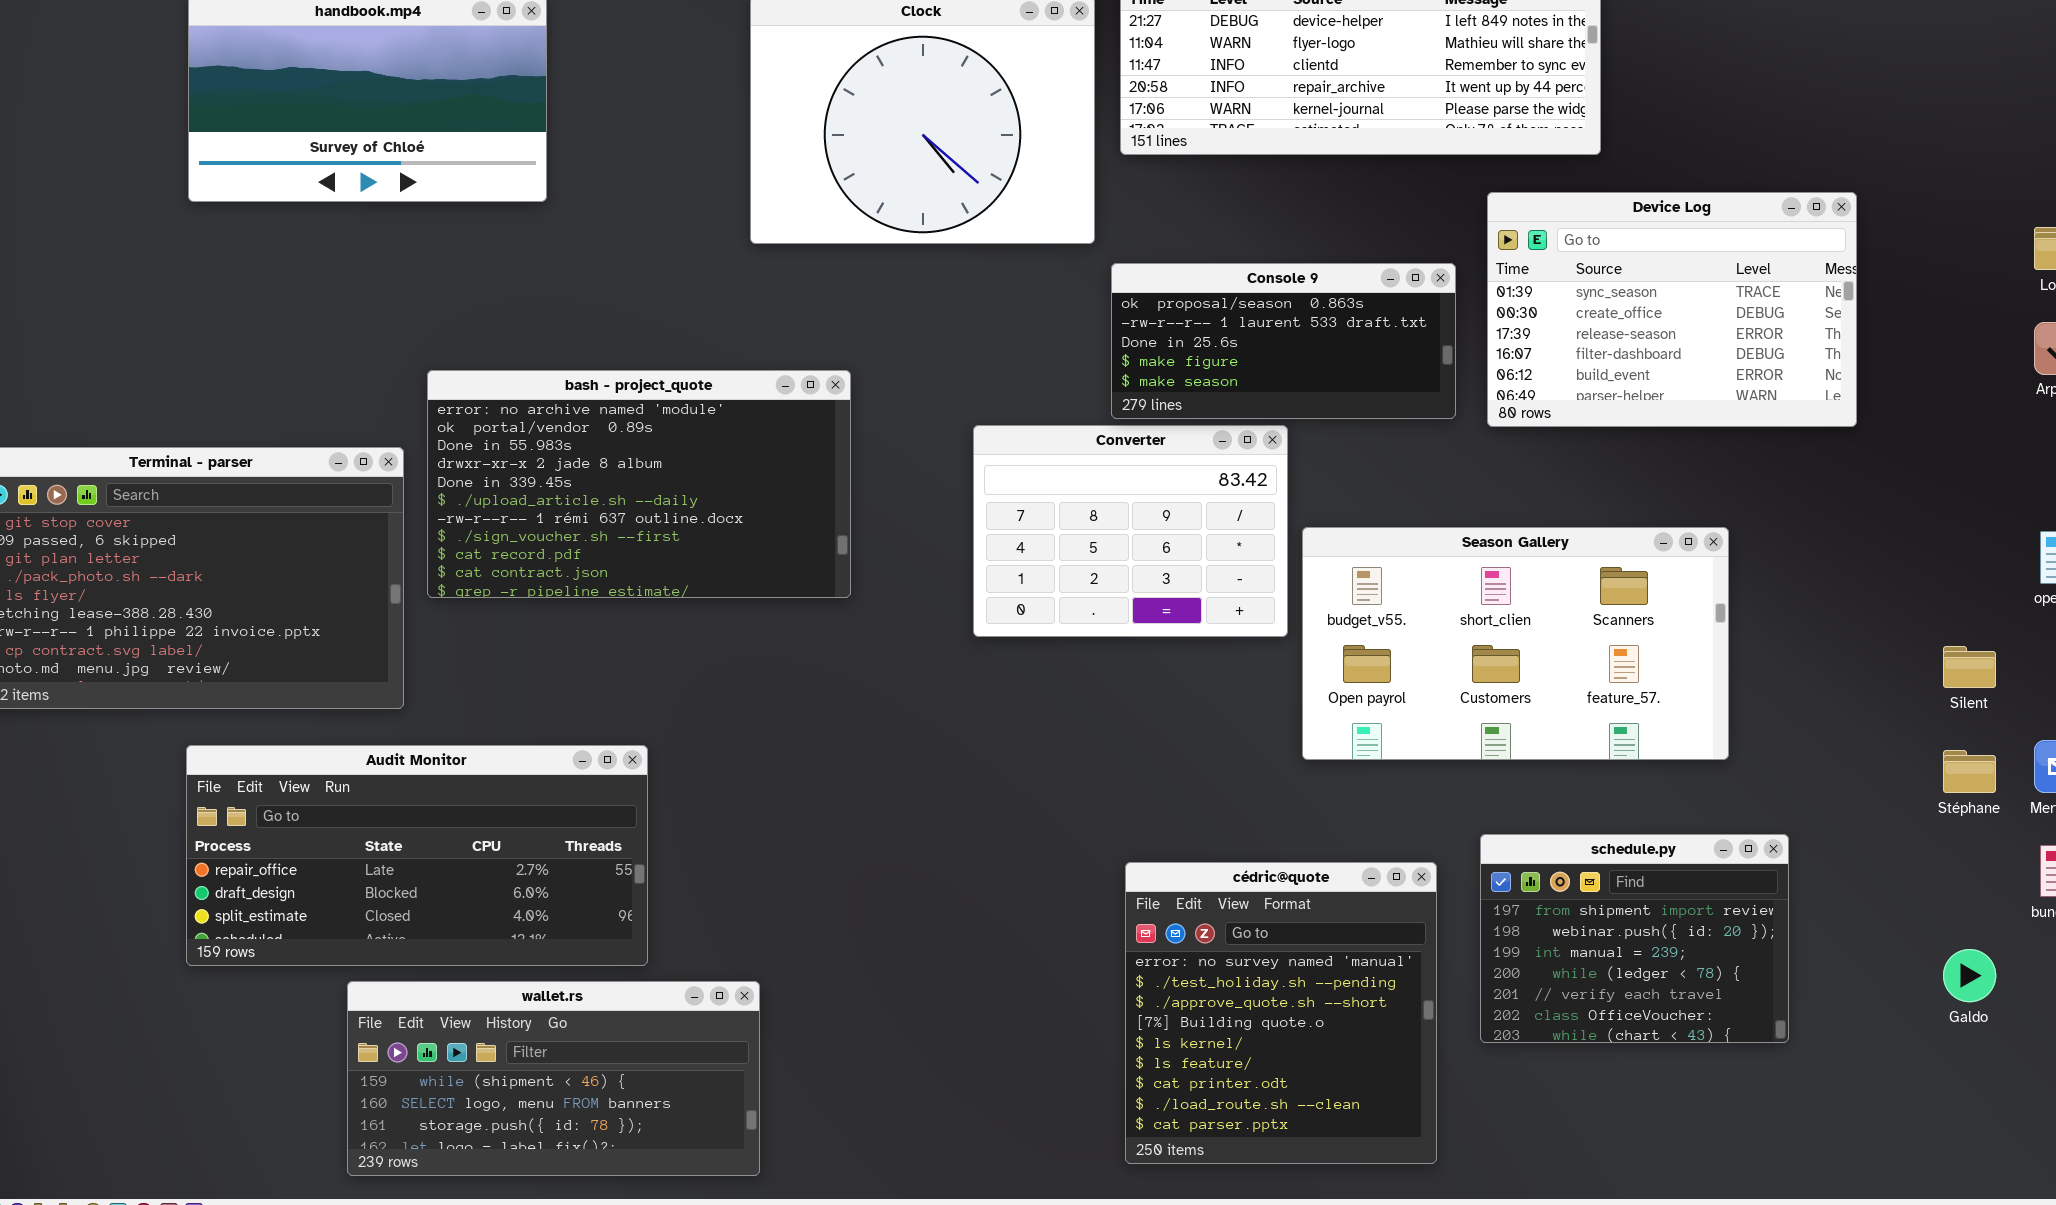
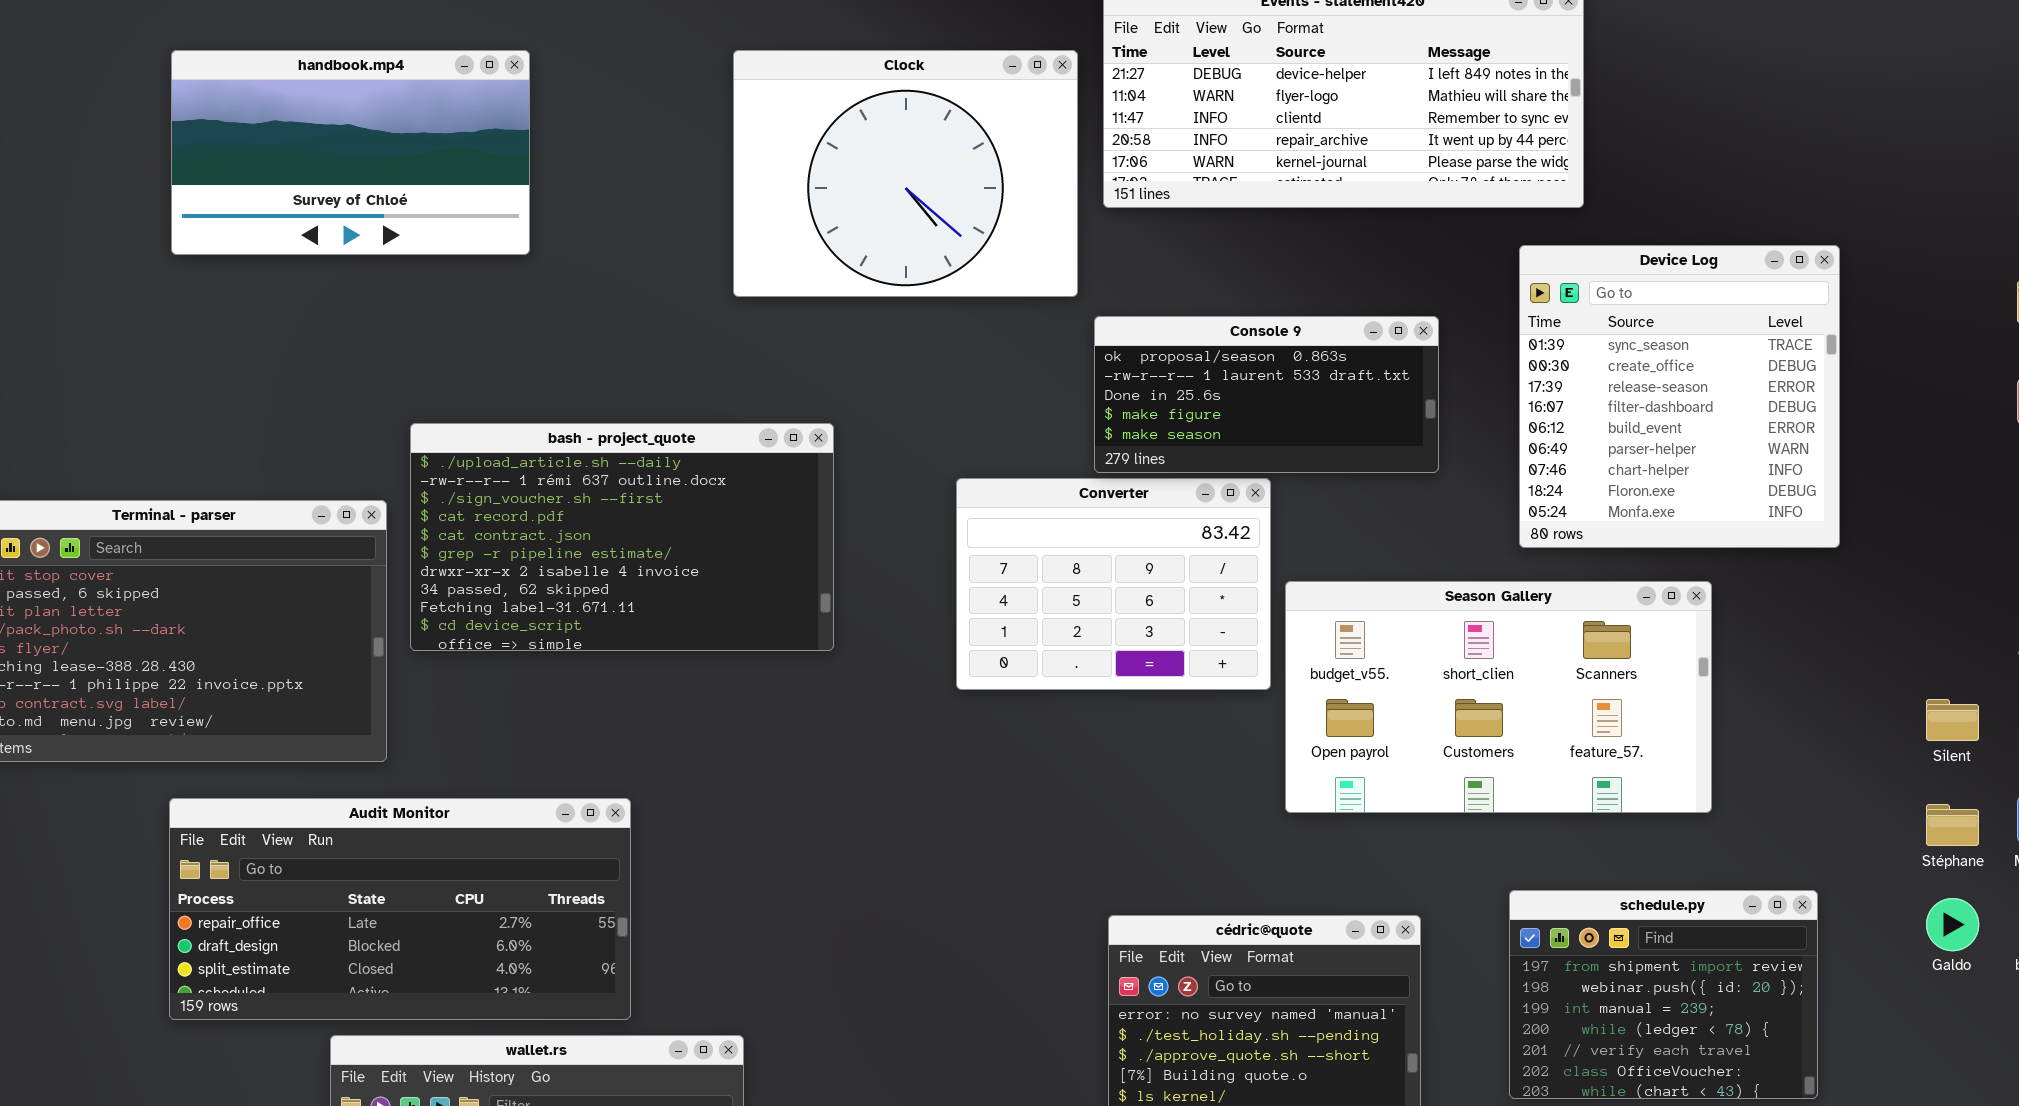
Device Log: [1487,192,1857,427] -> [1519,245,1840,548], resized
bash - project_quote: [427,370,851,598] -> [410,423,834,651], scrolled down 5 rows
schedule.py: [1480,834,1789,1043] -> [1509,890,1818,1099], moved
Galdo: [1943,949,1996,1002] -> [1926,898,1979,951], moved

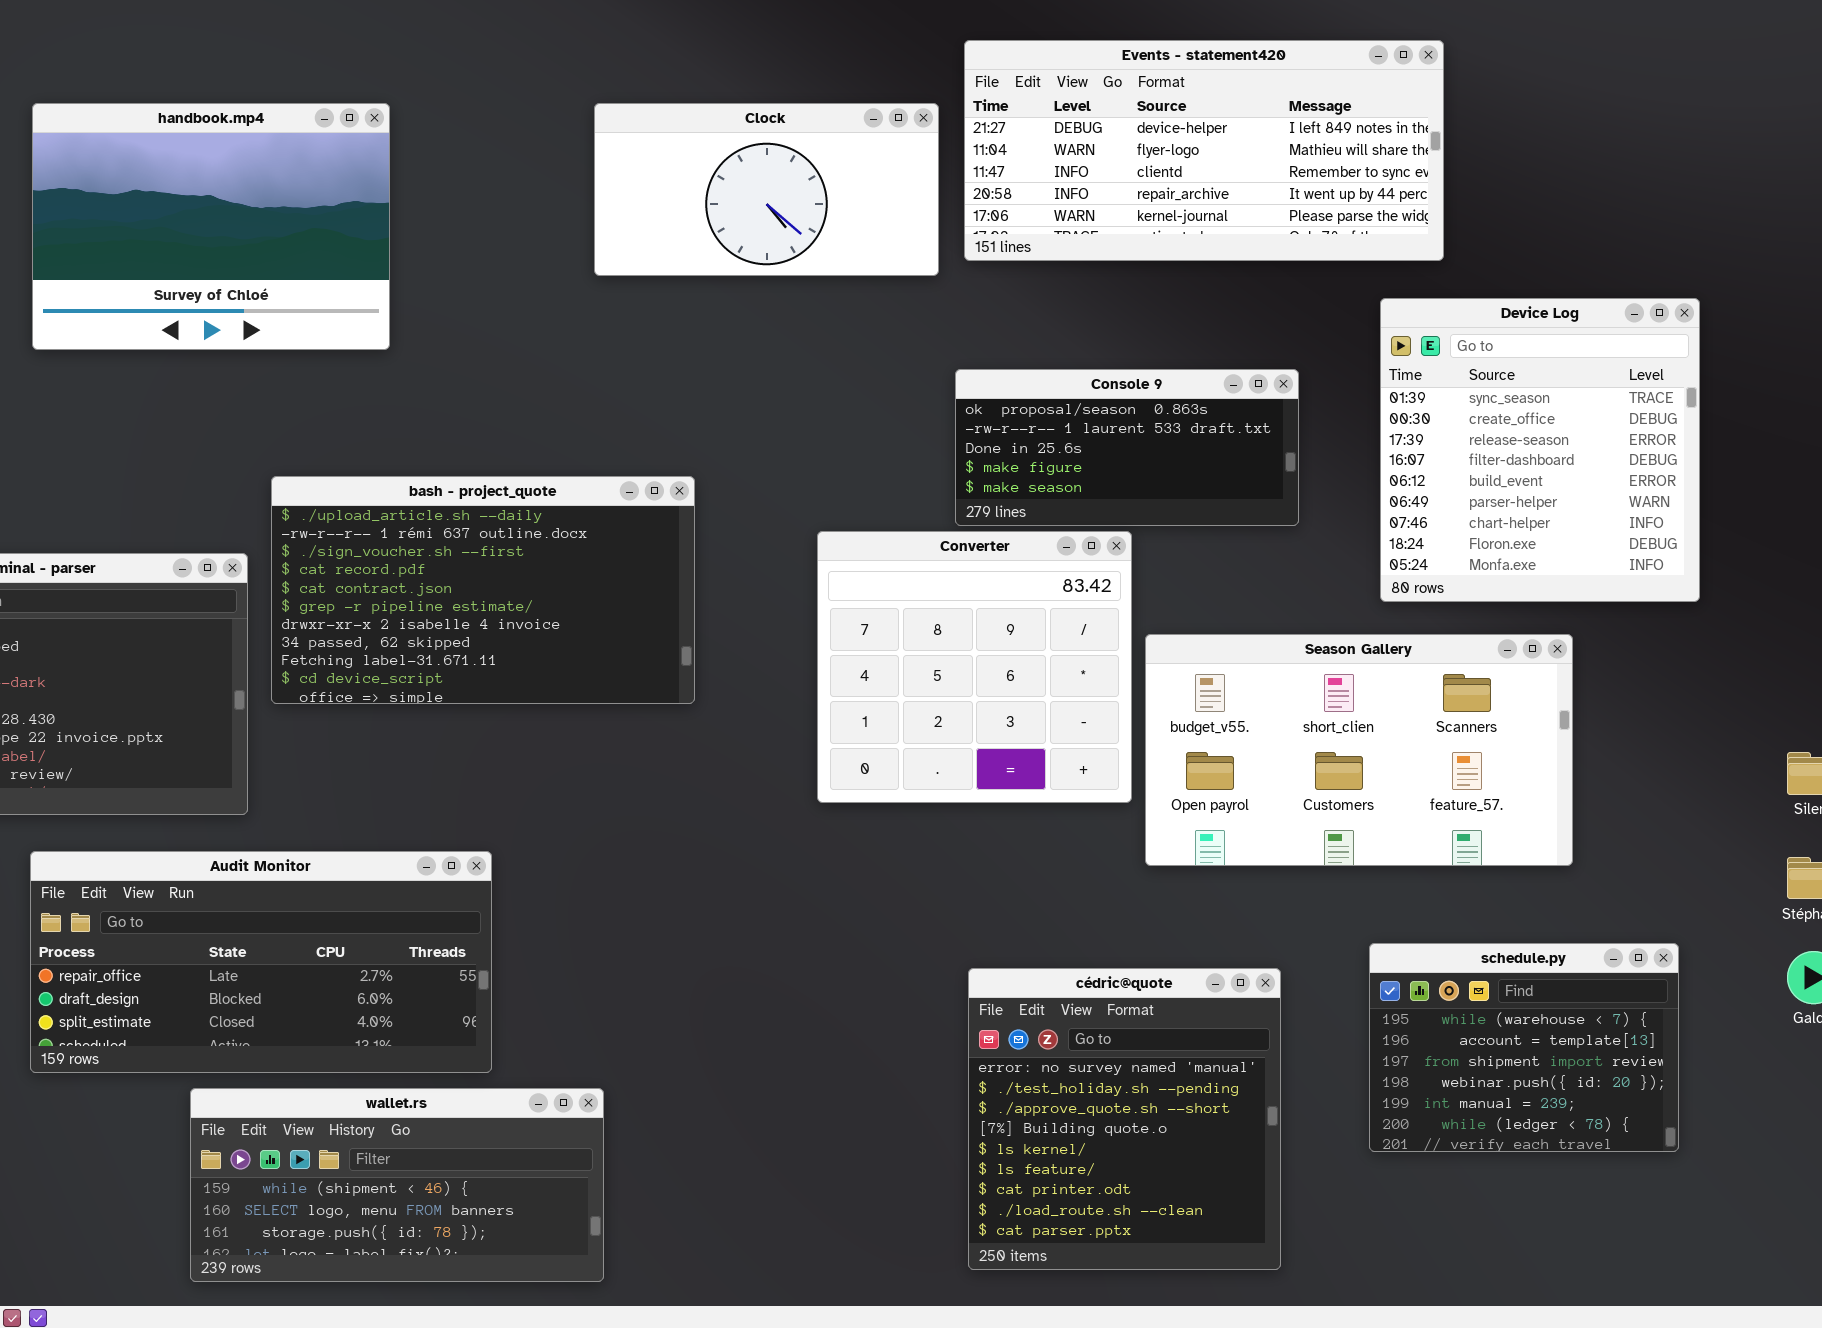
handbook.mp4: [171,50,530,255] -> [32,103,390,350], resized
Clock: [733,50,1078,297] -> [594,103,939,276], resized
Converter: [956,478,1271,690] -> [817,531,1132,803], resized
schedule.py: [1509,890,1818,1099] -> [1369,943,1679,1152], scrolled up 2 rows

